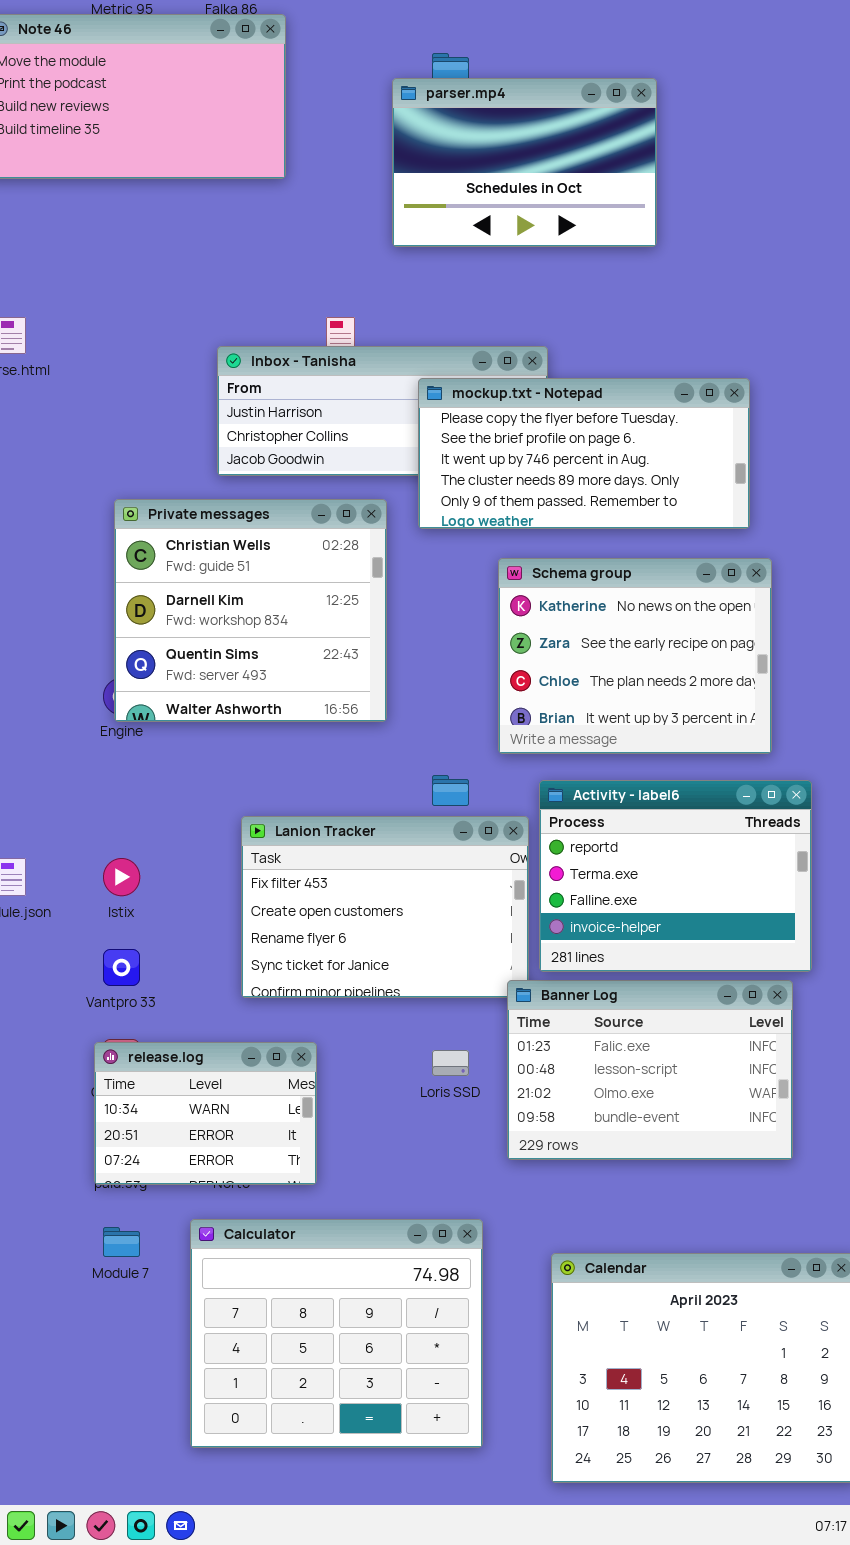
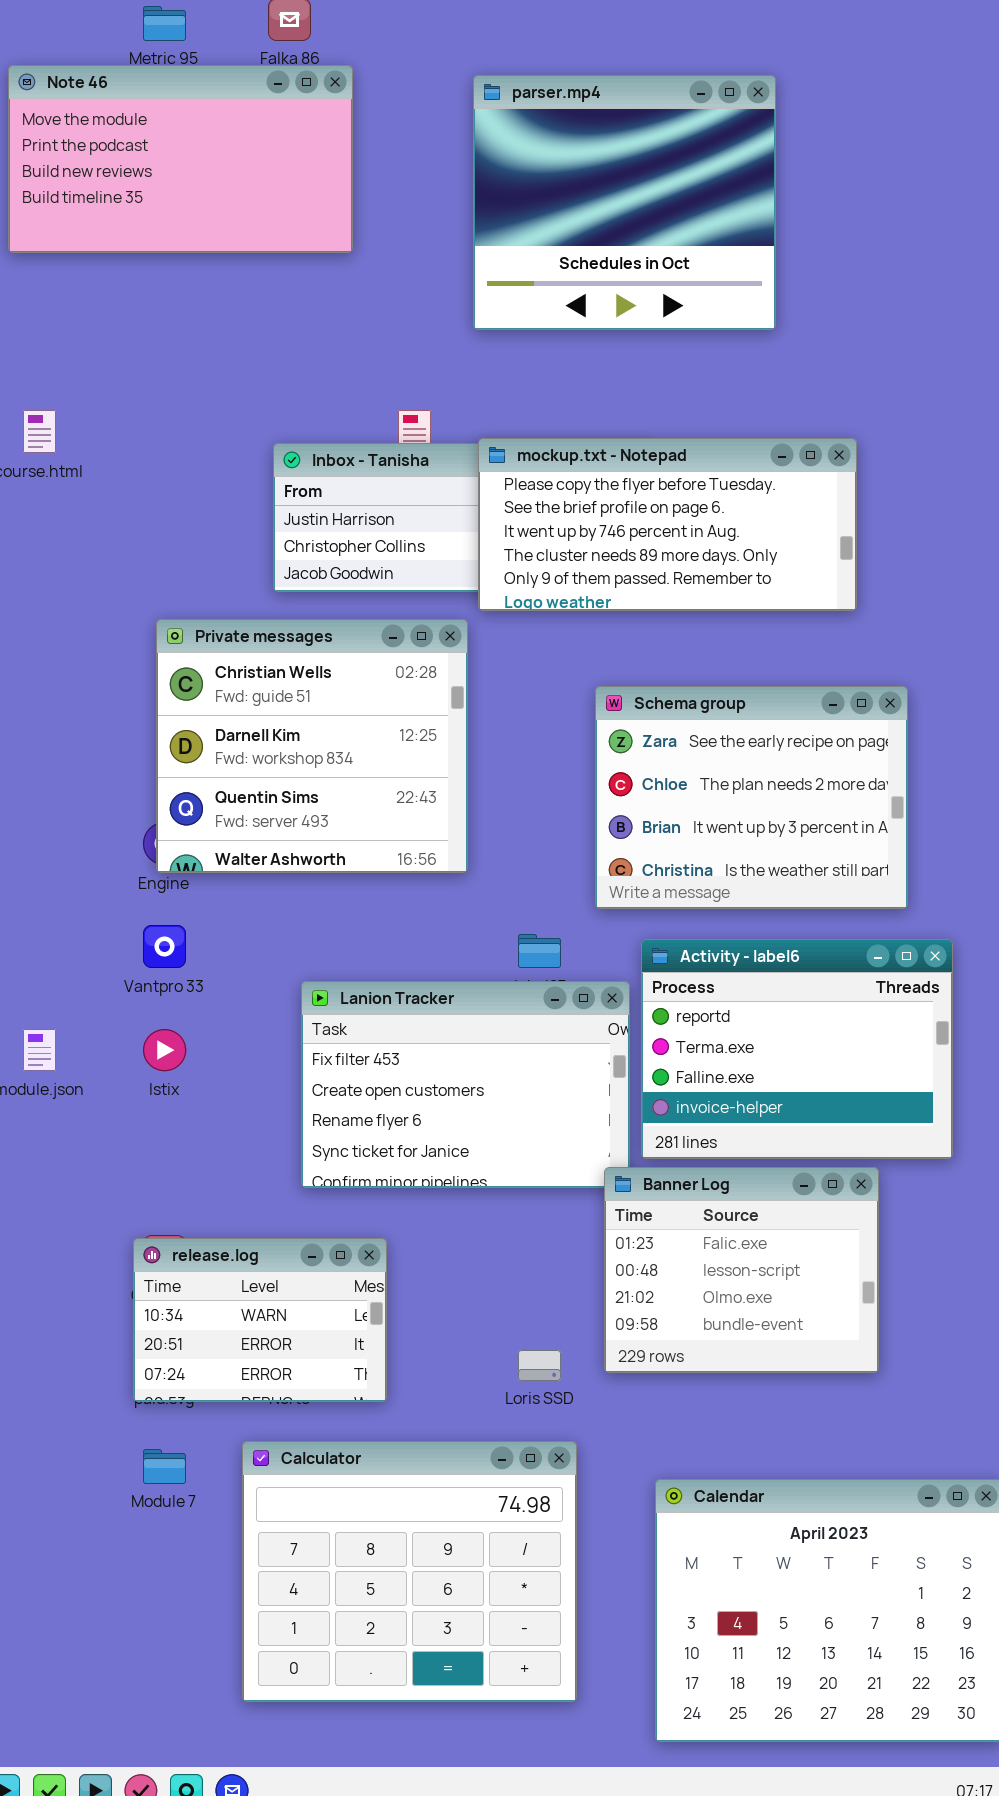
parser.mp4: [392,78,657,247] -> [473,75,776,330], resized
mockup.txt - Notepad: [418,378,750,529] -> [478,438,857,611], moved
Schema group: [498,558,772,754] -> [595,686,908,909], scrolled down 1 row
Vantpro 33: [103,949,140,986] -> [143,925,186,968], moved
Banner Log: [507,980,793,1160] -> [604,1167,879,1373], resized
Loris SSD: [432,1050,469,1076] -> [518,1350,561,1381], moved

